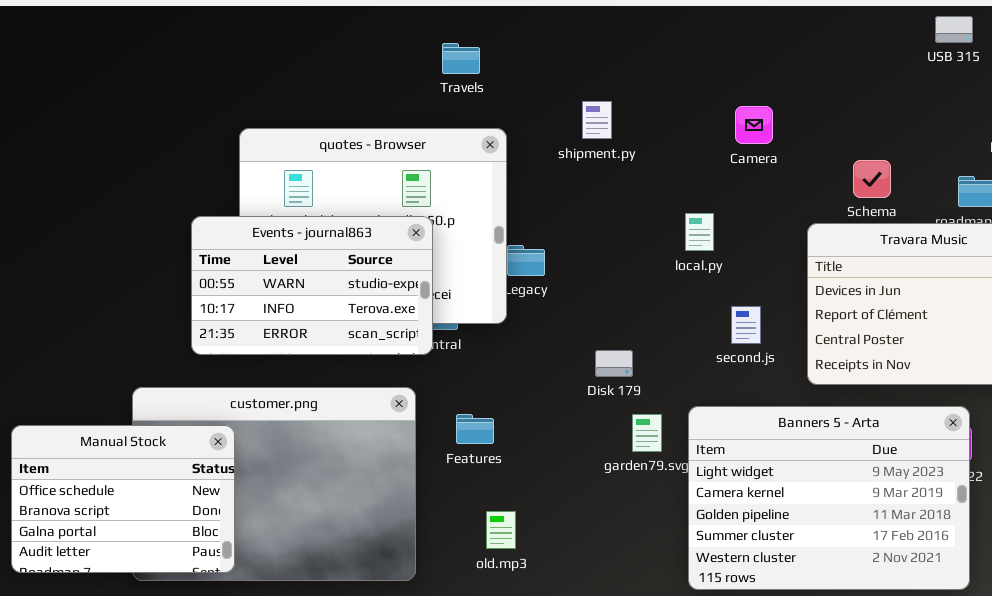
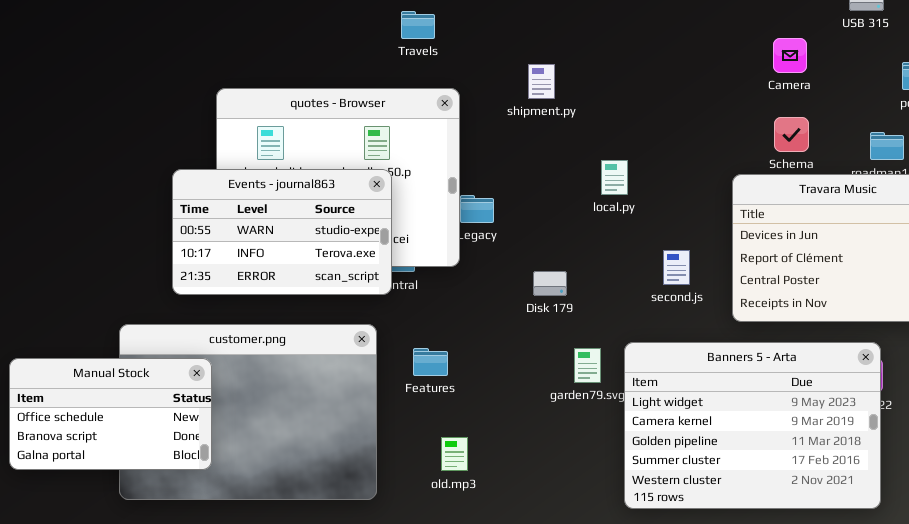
Camera: [735,106,773,144] -> [773,38,807,73], moved
local.py: [685,213,714,251] -> [601,160,628,195], moved
Disk 179: [595,350,633,377] -> [533,271,567,296], moved
Manual Stock: [11,425,235,573] -> [9,358,212,470], resized

